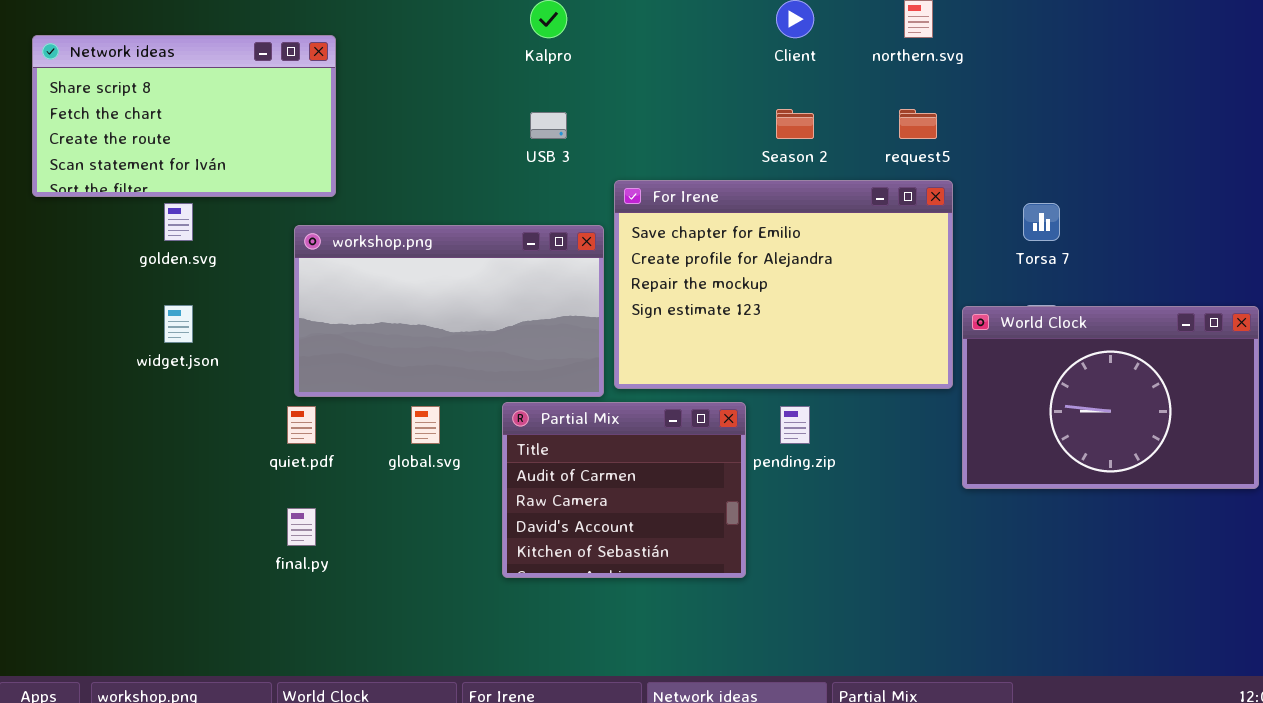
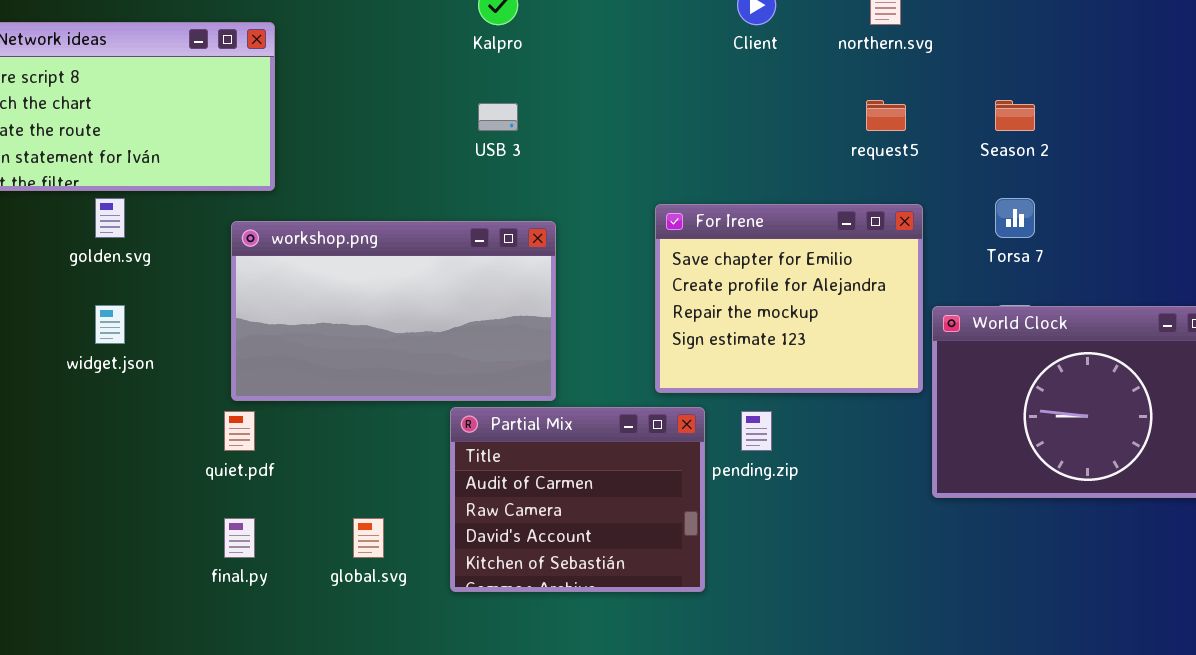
Season 2: [776,109,814,139] -> [995,100,1035,131], moved
For Irene: [614,180,953,389] -> [655,204,923,393], resized
global.svg: [411,406,440,444] -> [353,518,384,558], moved

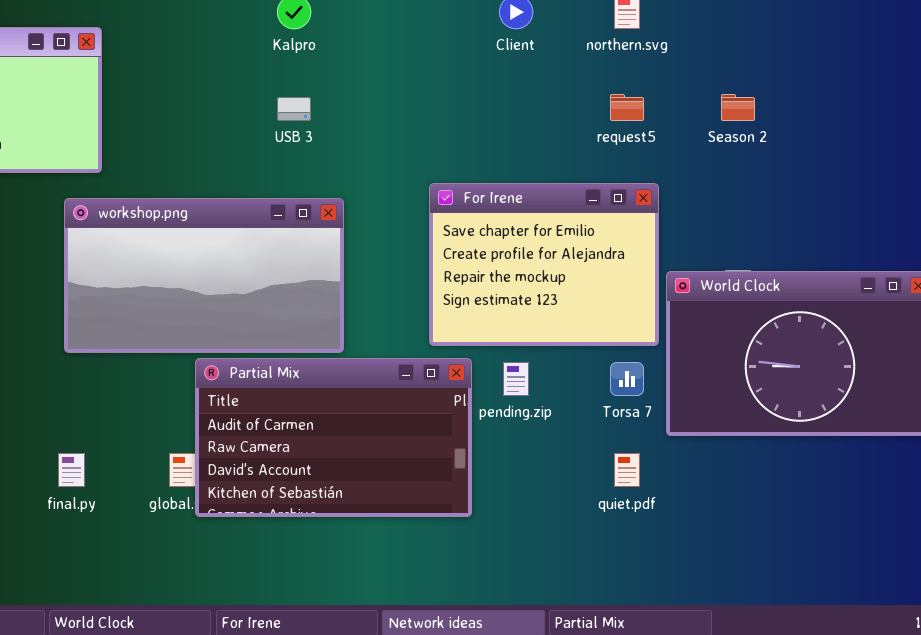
Torsa 7: [995,198,1035,238] -> [610,362,644,396], moved
Partial Mix: [450,407,705,592] -> [195,358,472,517], resized
quiet.pdf: [224,411,255,451] -> [614,453,640,487], moved

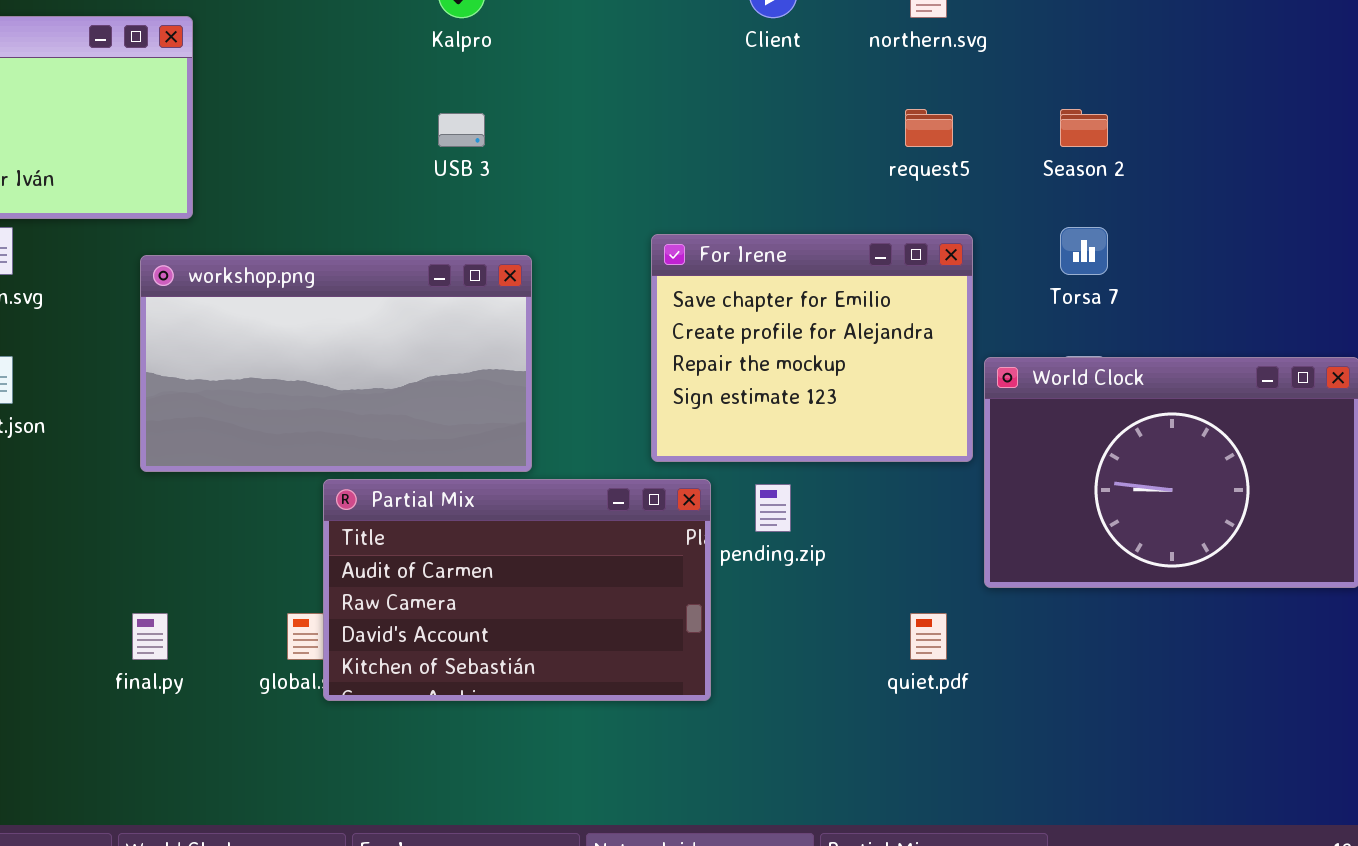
Torsa 7: [610,362,644,396] -> [1060,227,1108,275], moved

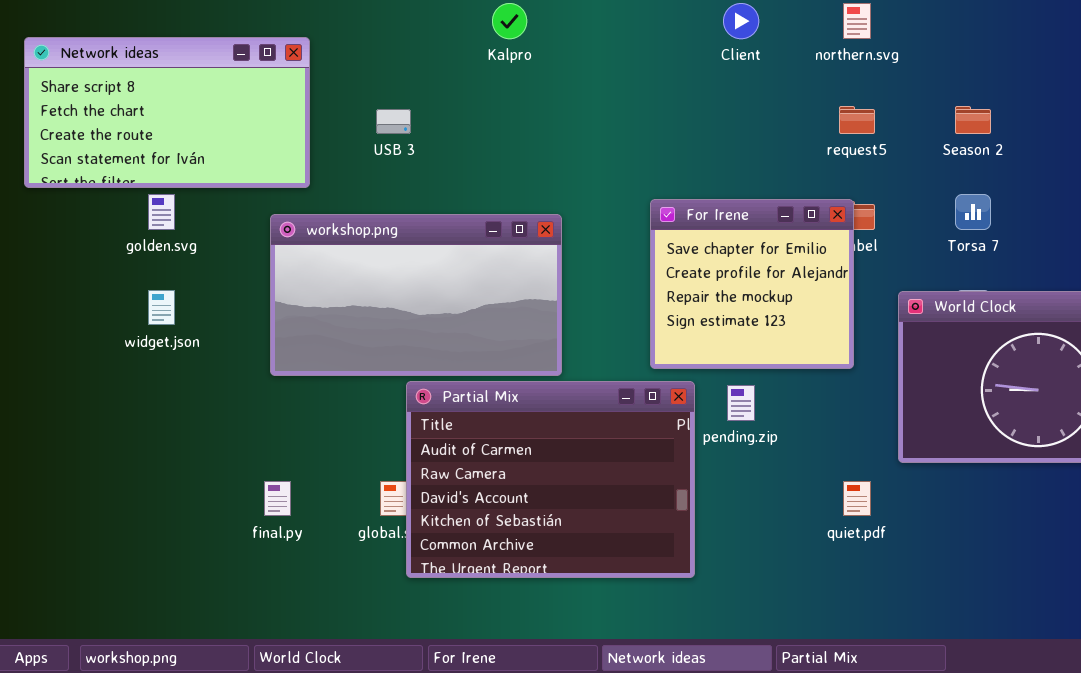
USB 3: [438,113,485,147] -> [376,109,411,134], moved
For Irene: [651,234,973,462] -> [650,199,854,369], resized
Partial Mix: [323,479,711,701] -> [406,381,695,578], resized

